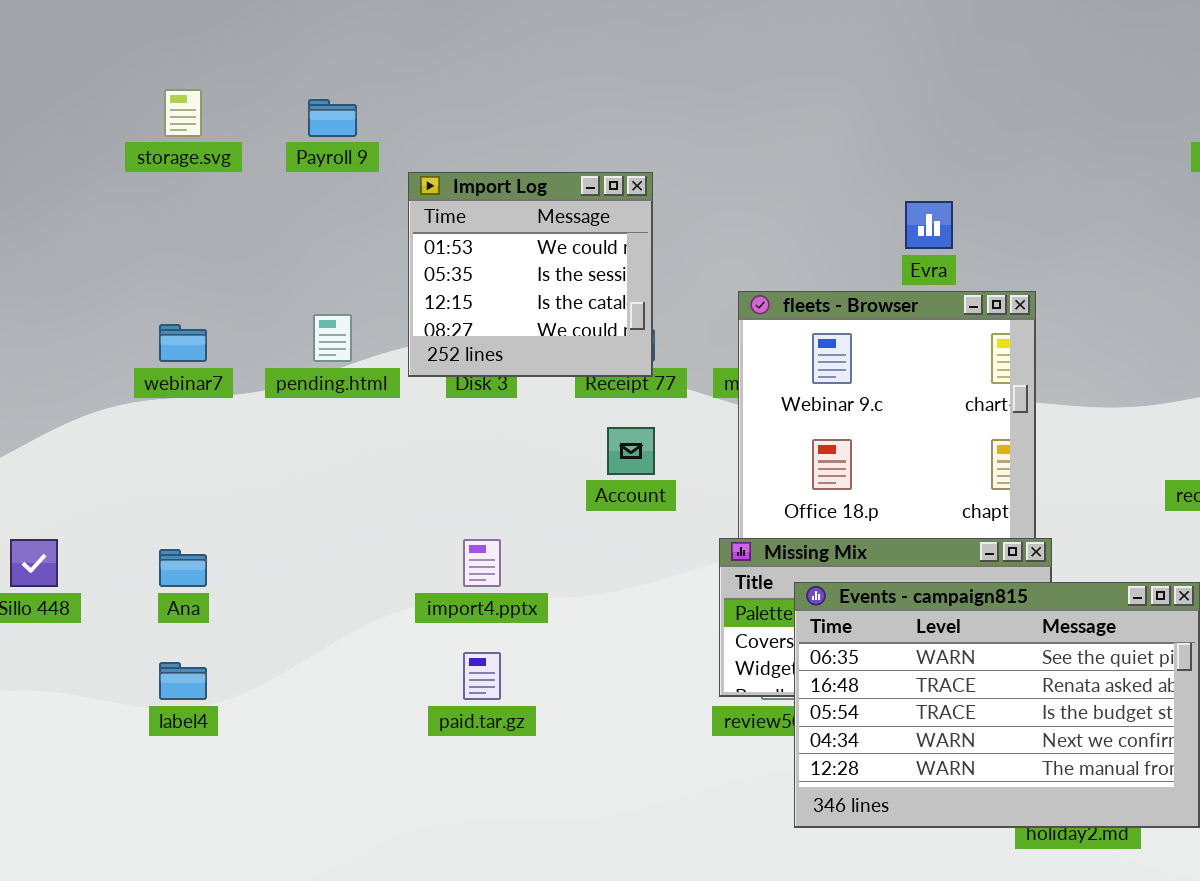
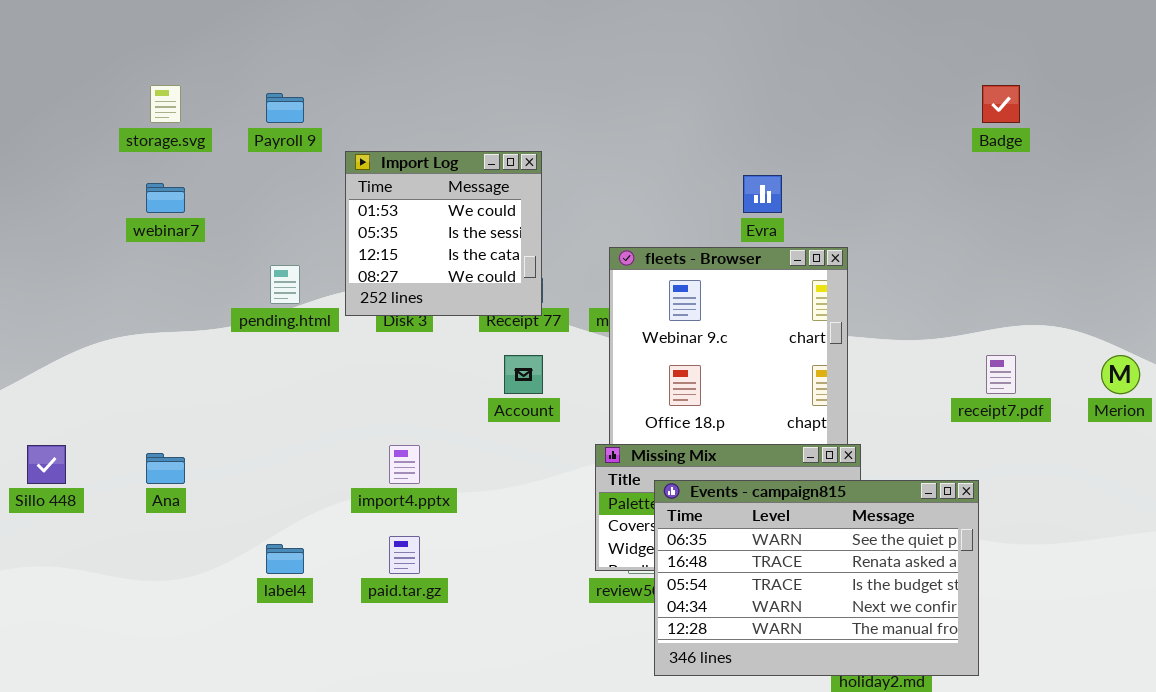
webinar7: [159,324,207,362] -> [146,183,185,213], moved
label4: [159,662,207,700] -> [266,544,304,574], moved

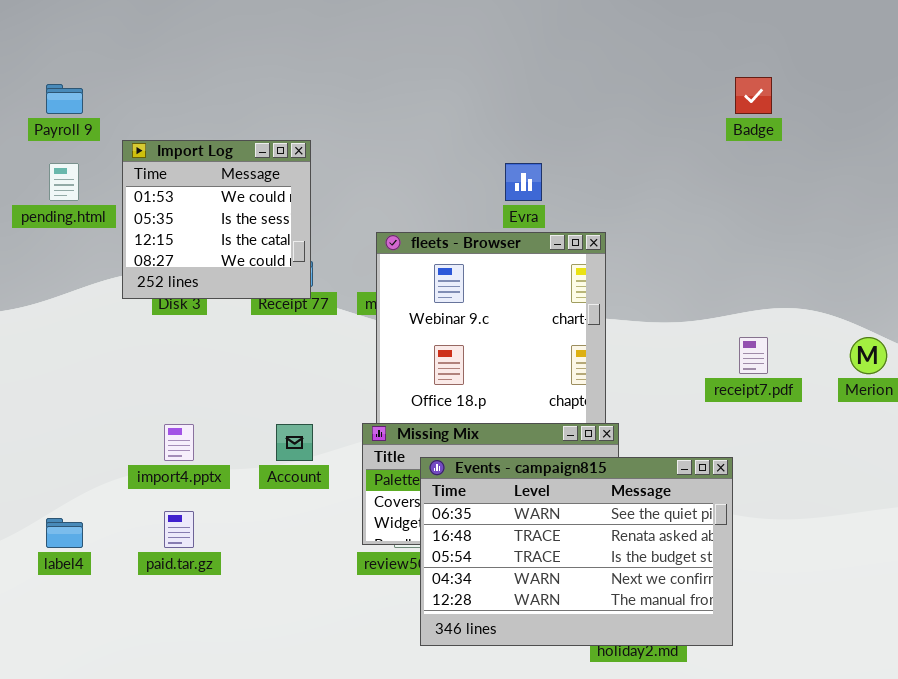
pending.html: [270,265,300,304] -> [49,163,79,201], moved
Account: [504,355,543,394] -> [276,424,313,461], moved

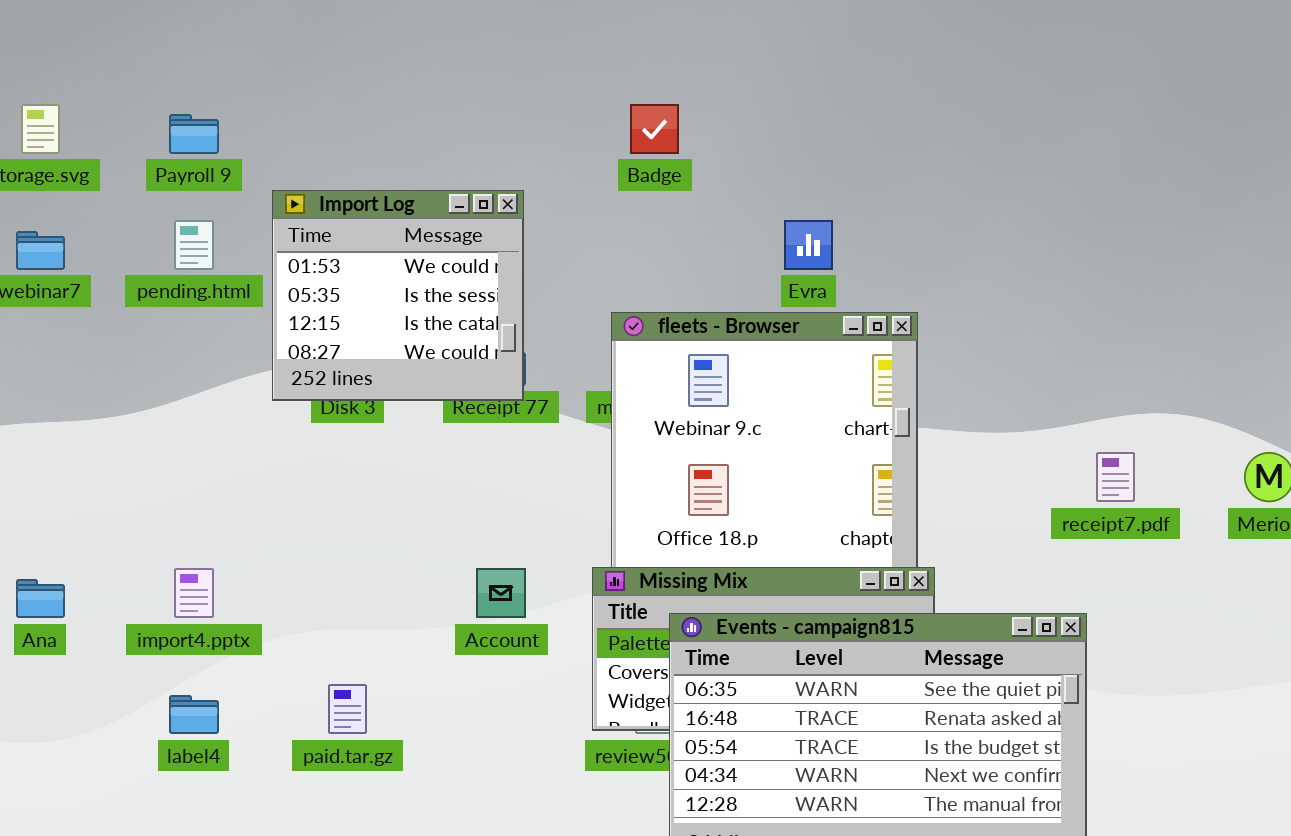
Badge: [735,77,772,114] -> [630,104,679,154], moved
import4.pptx: [164,424,194,461] -> [174,568,214,618], moved

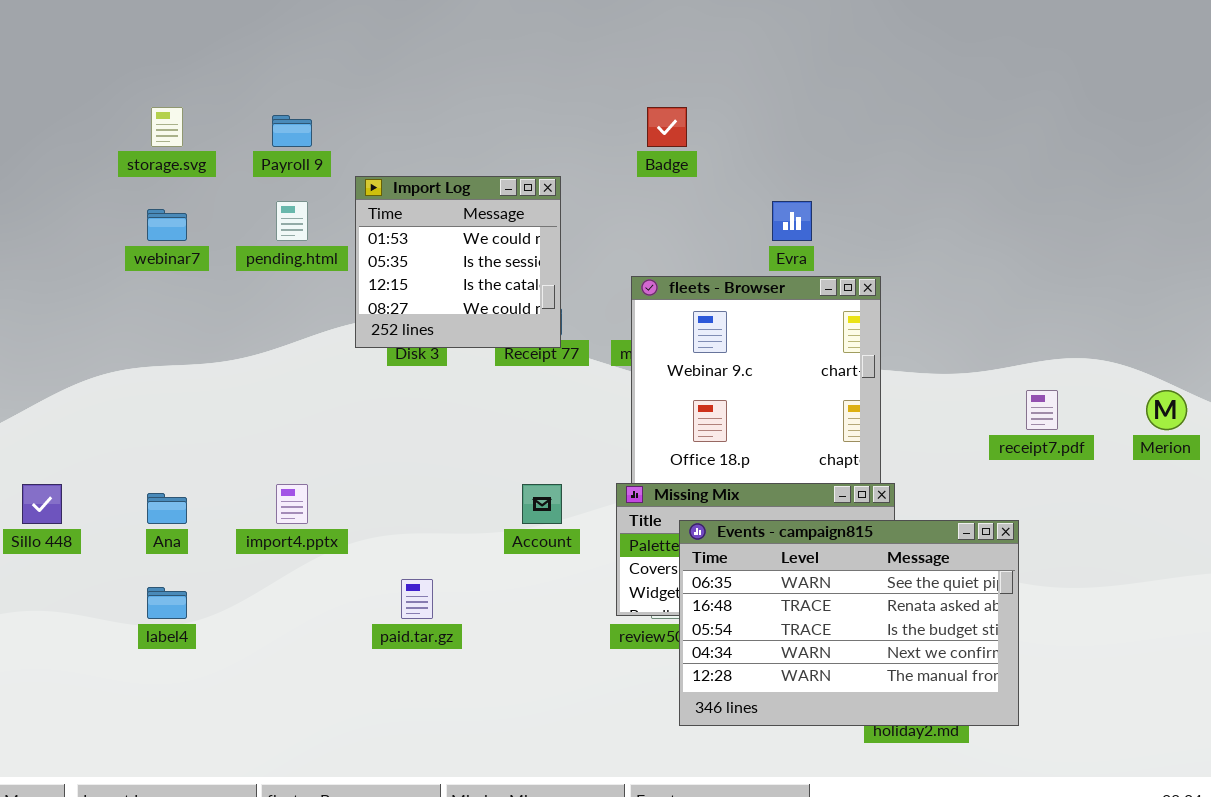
label4: [169,695,219,734] -> [147,587,187,619], moved

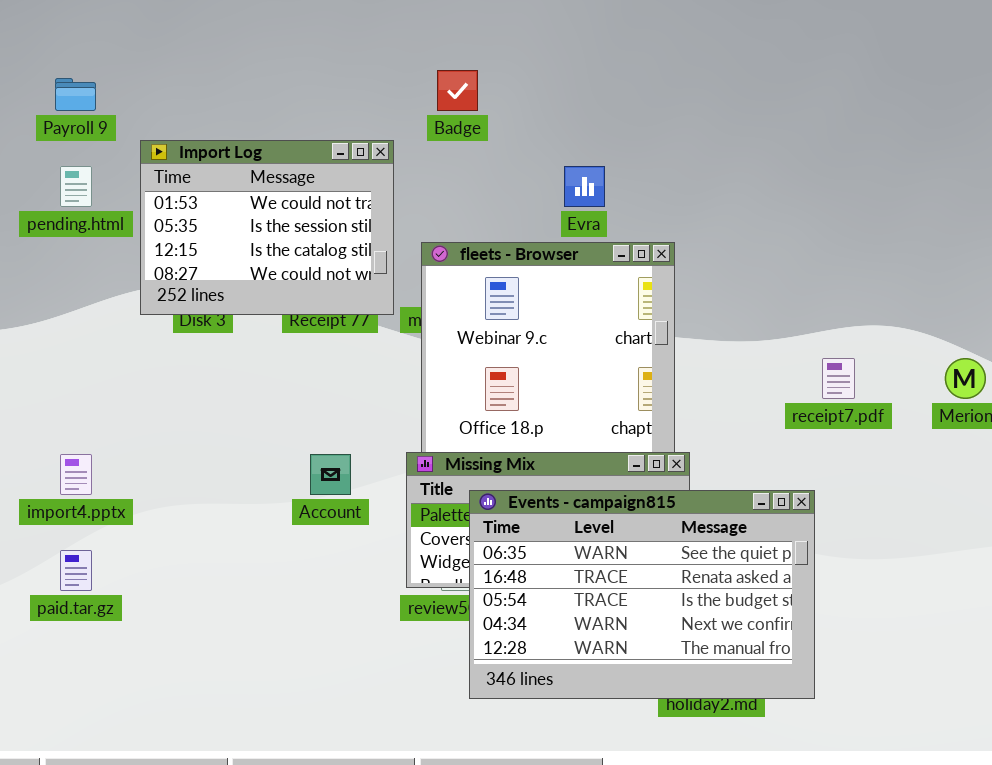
Import Log: [355,176,561,348] -> [140,140,394,315], resized
paid.tar.gz: [401,579,433,619] -> [60,550,92,591], moved

